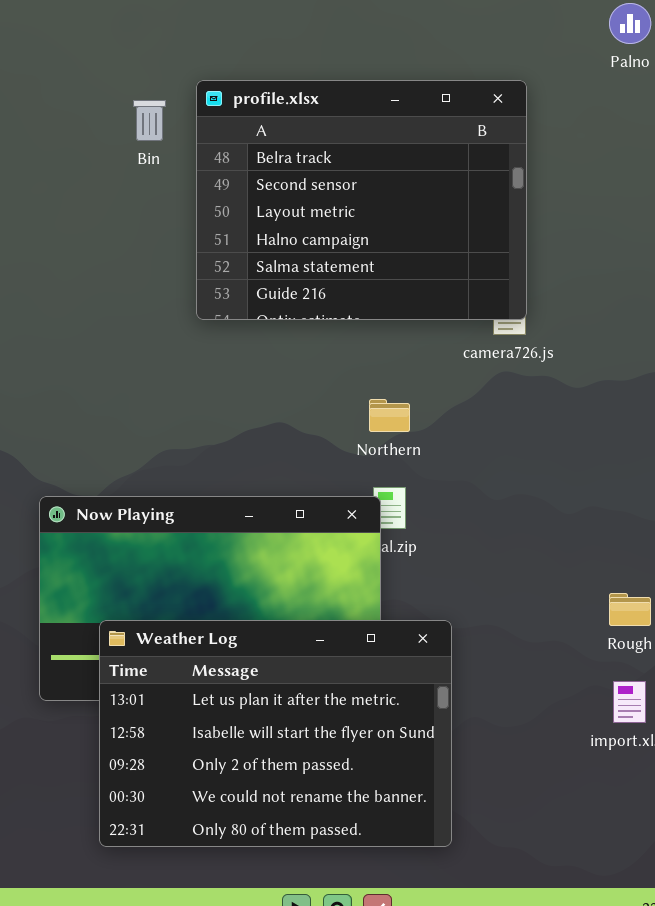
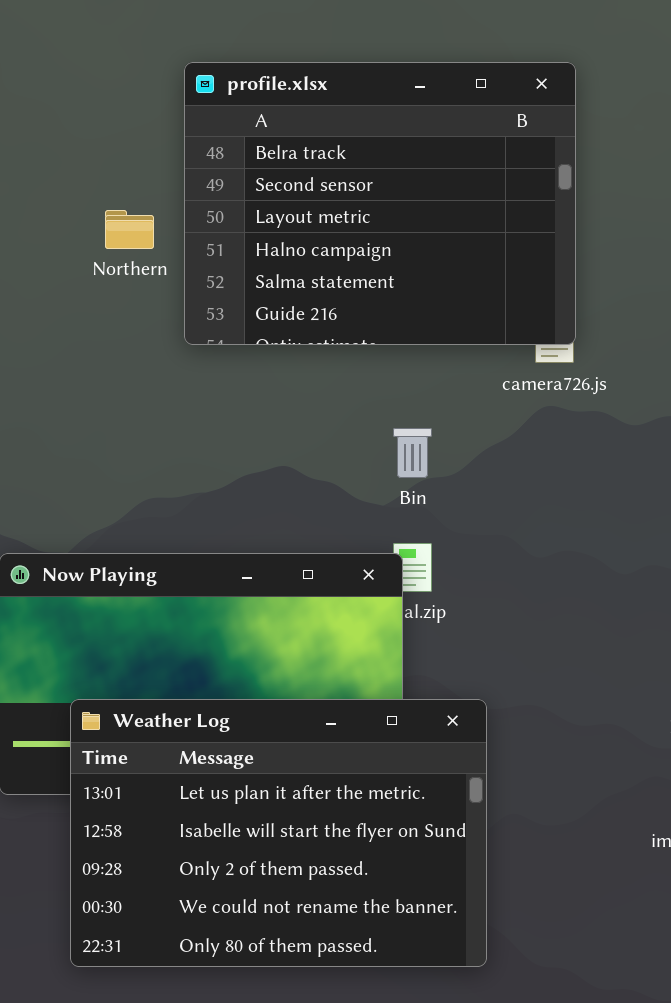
Bin: [133,100,166,141] -> [393,428,432,478], moved
Northern: [369,399,410,432] -> [105,210,154,249], moved

